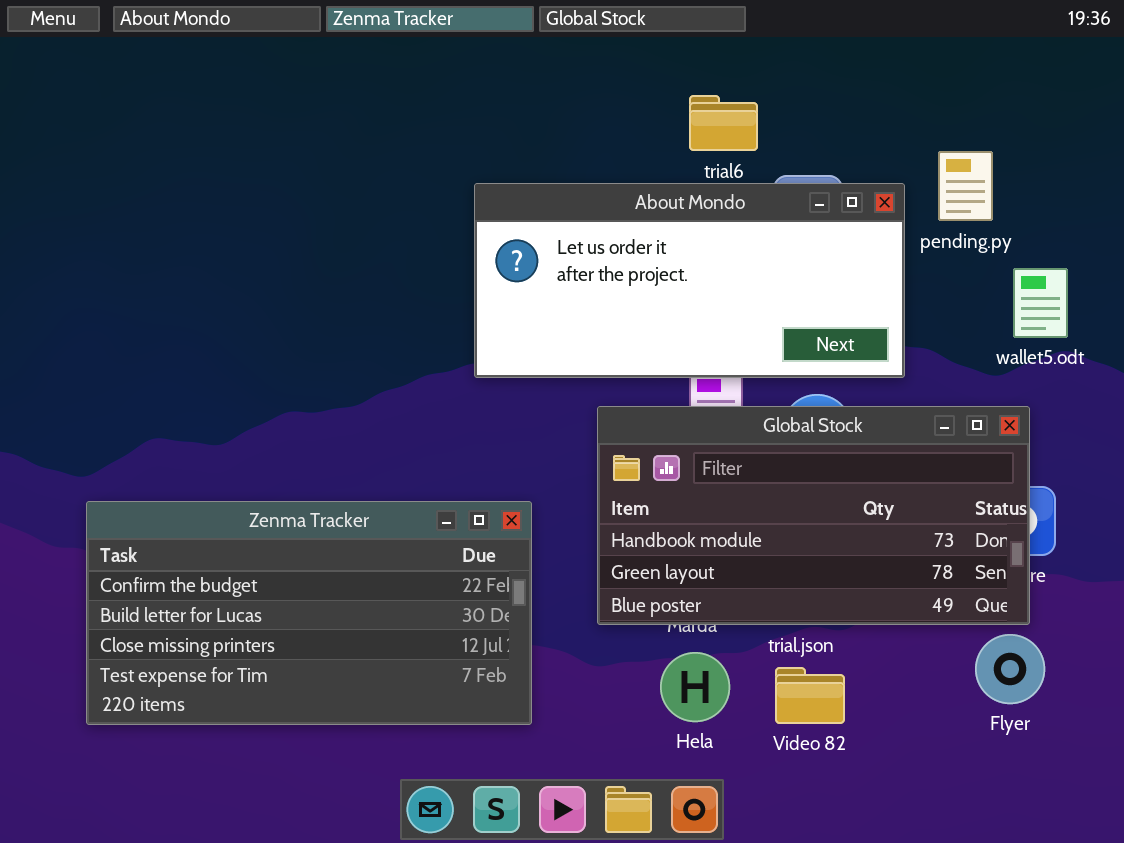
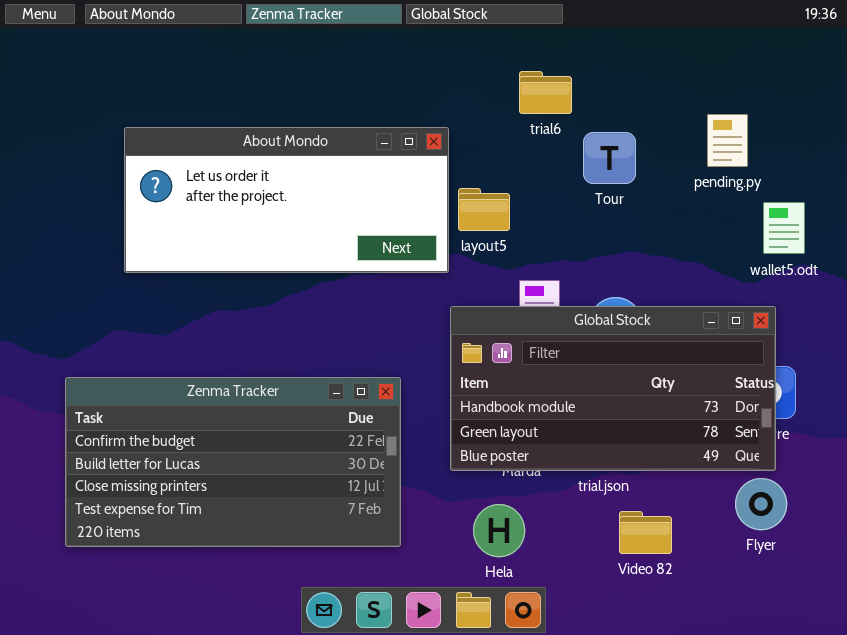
About Mondo: [474,183,905,378] -> [124,127,449,273], moved
Hela: [660,652,730,722] -> [473,504,525,557], moved
Video 82: [775,667,845,724] -> [619,511,672,554], moved

